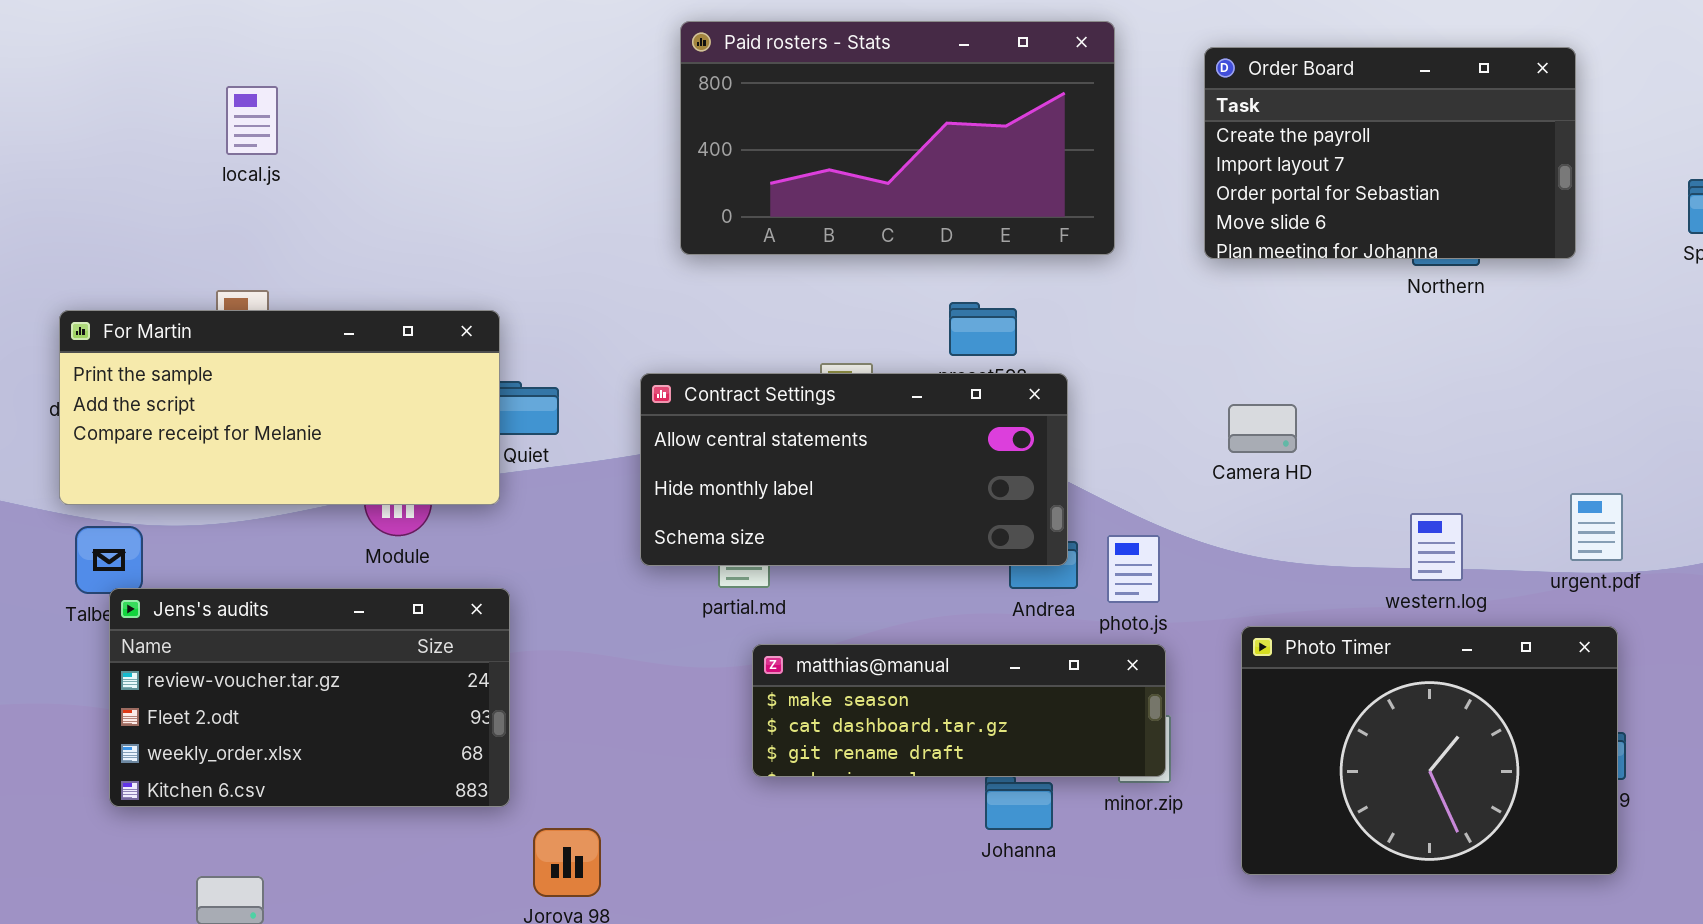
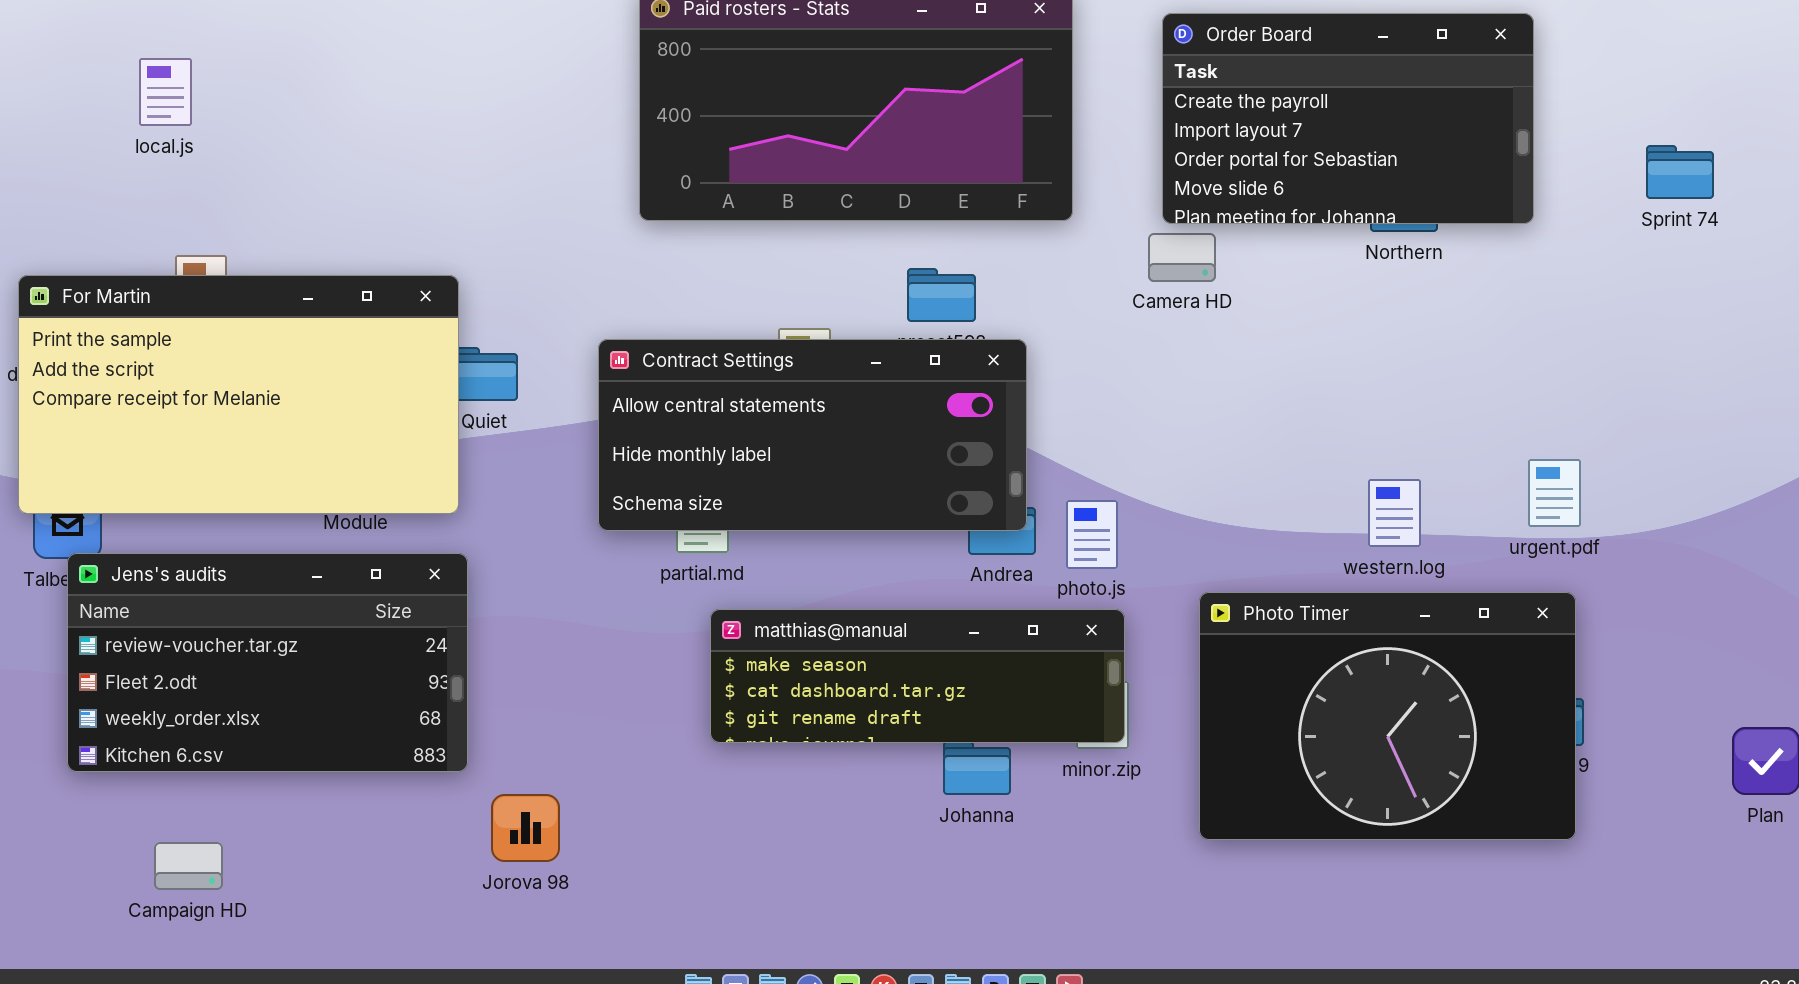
local.js: [226,86,278,155] -> [139,58,192,126], moved
For Martin: [59,310,500,505] -> [18,275,459,514], resized
Camera HD: [1228,404,1297,453] -> [1148,233,1216,282], moved

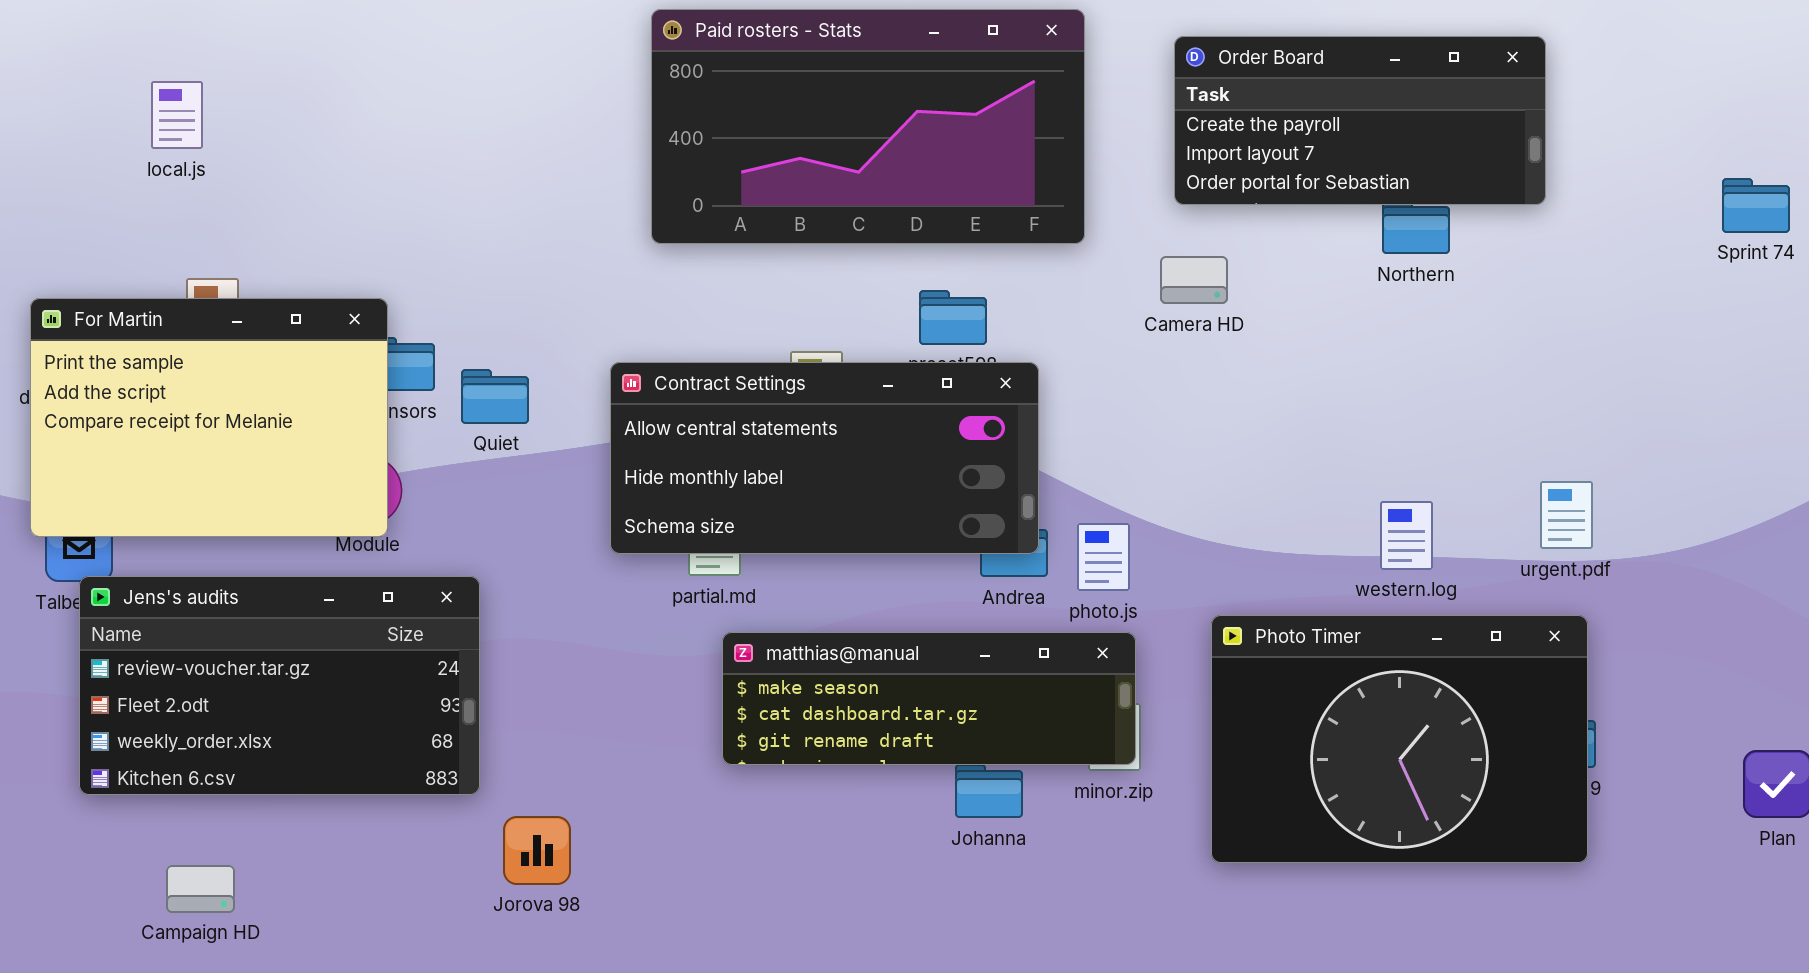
Order Board: [1162,13,1534,224] -> [1174,36,1546,205], resized
Sprint 74: [1646,145,1714,199] -> [1722,178,1790,233], moved
For Martin: [18,275,459,514] -> [30,298,388,537], resized

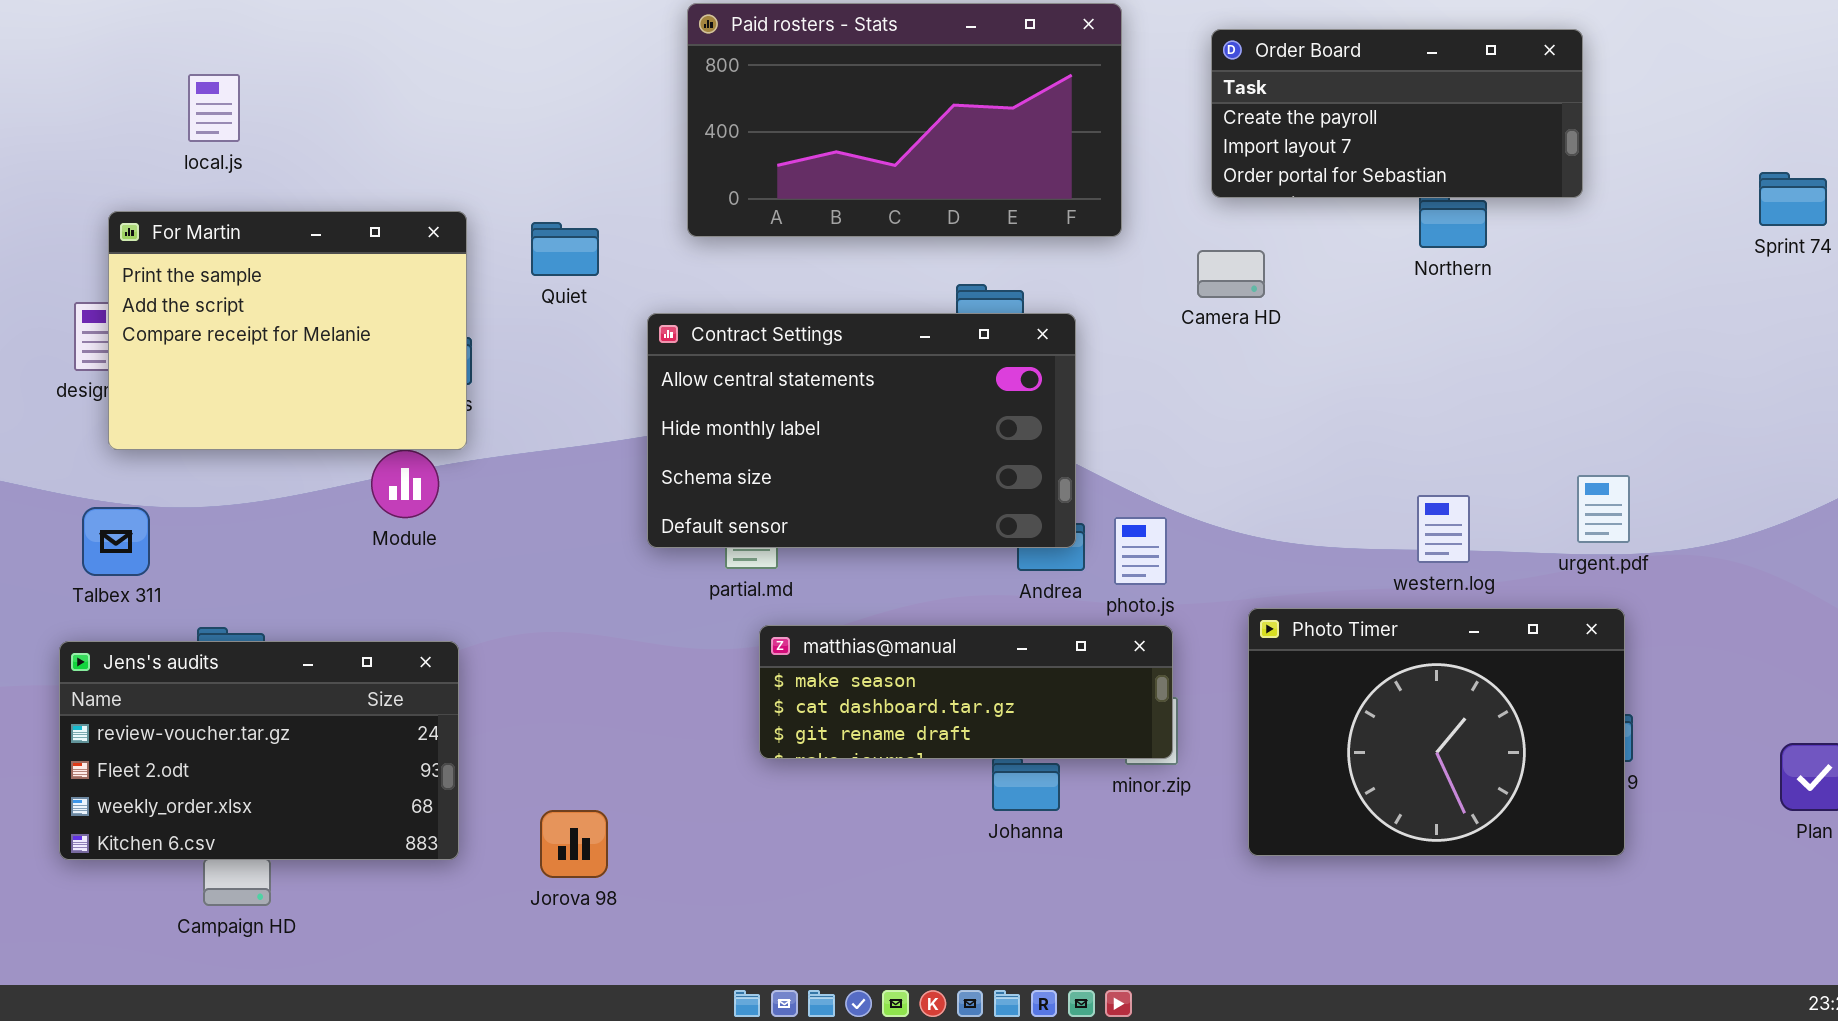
For Martin: [30,298,388,537] -> [108,211,467,450], moved
Contract Settings: [610,362,1039,554] -> [647,313,1076,548], resized
Quiet: [461,369,529,424] -> [531,222,599,276], moved
Jens's audits: [79,576,480,795] -> [59,641,459,860], moved

